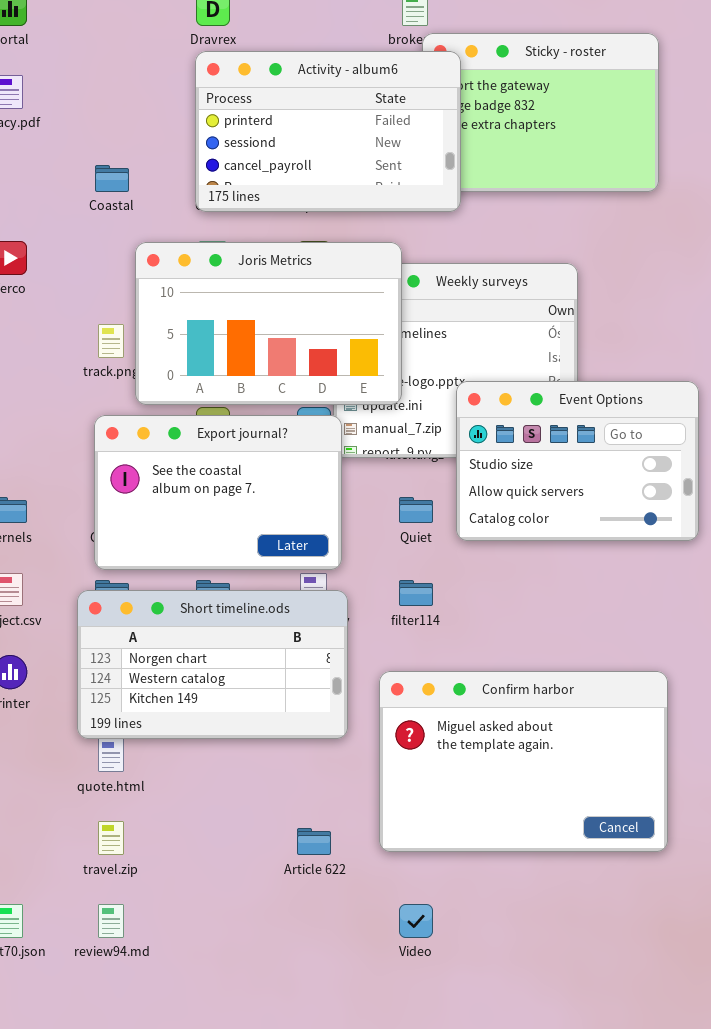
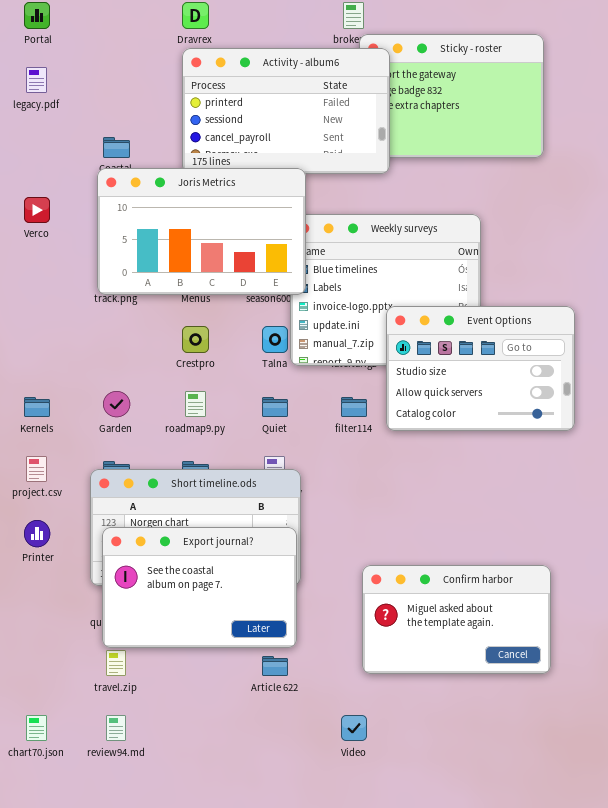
Joris Metrics: [135,242,402,405] -> [97,168,306,295], moved
Export journal?: [94,415,342,570] -> [102,527,297,648], moved
Quiet: [399,497,433,523] -> [262,397,288,417], moved
filter114: [399,580,433,606] -> [341,397,367,417], moved
Confirm harbor: [379,671,668,852] -> [362,565,551,674], resized

